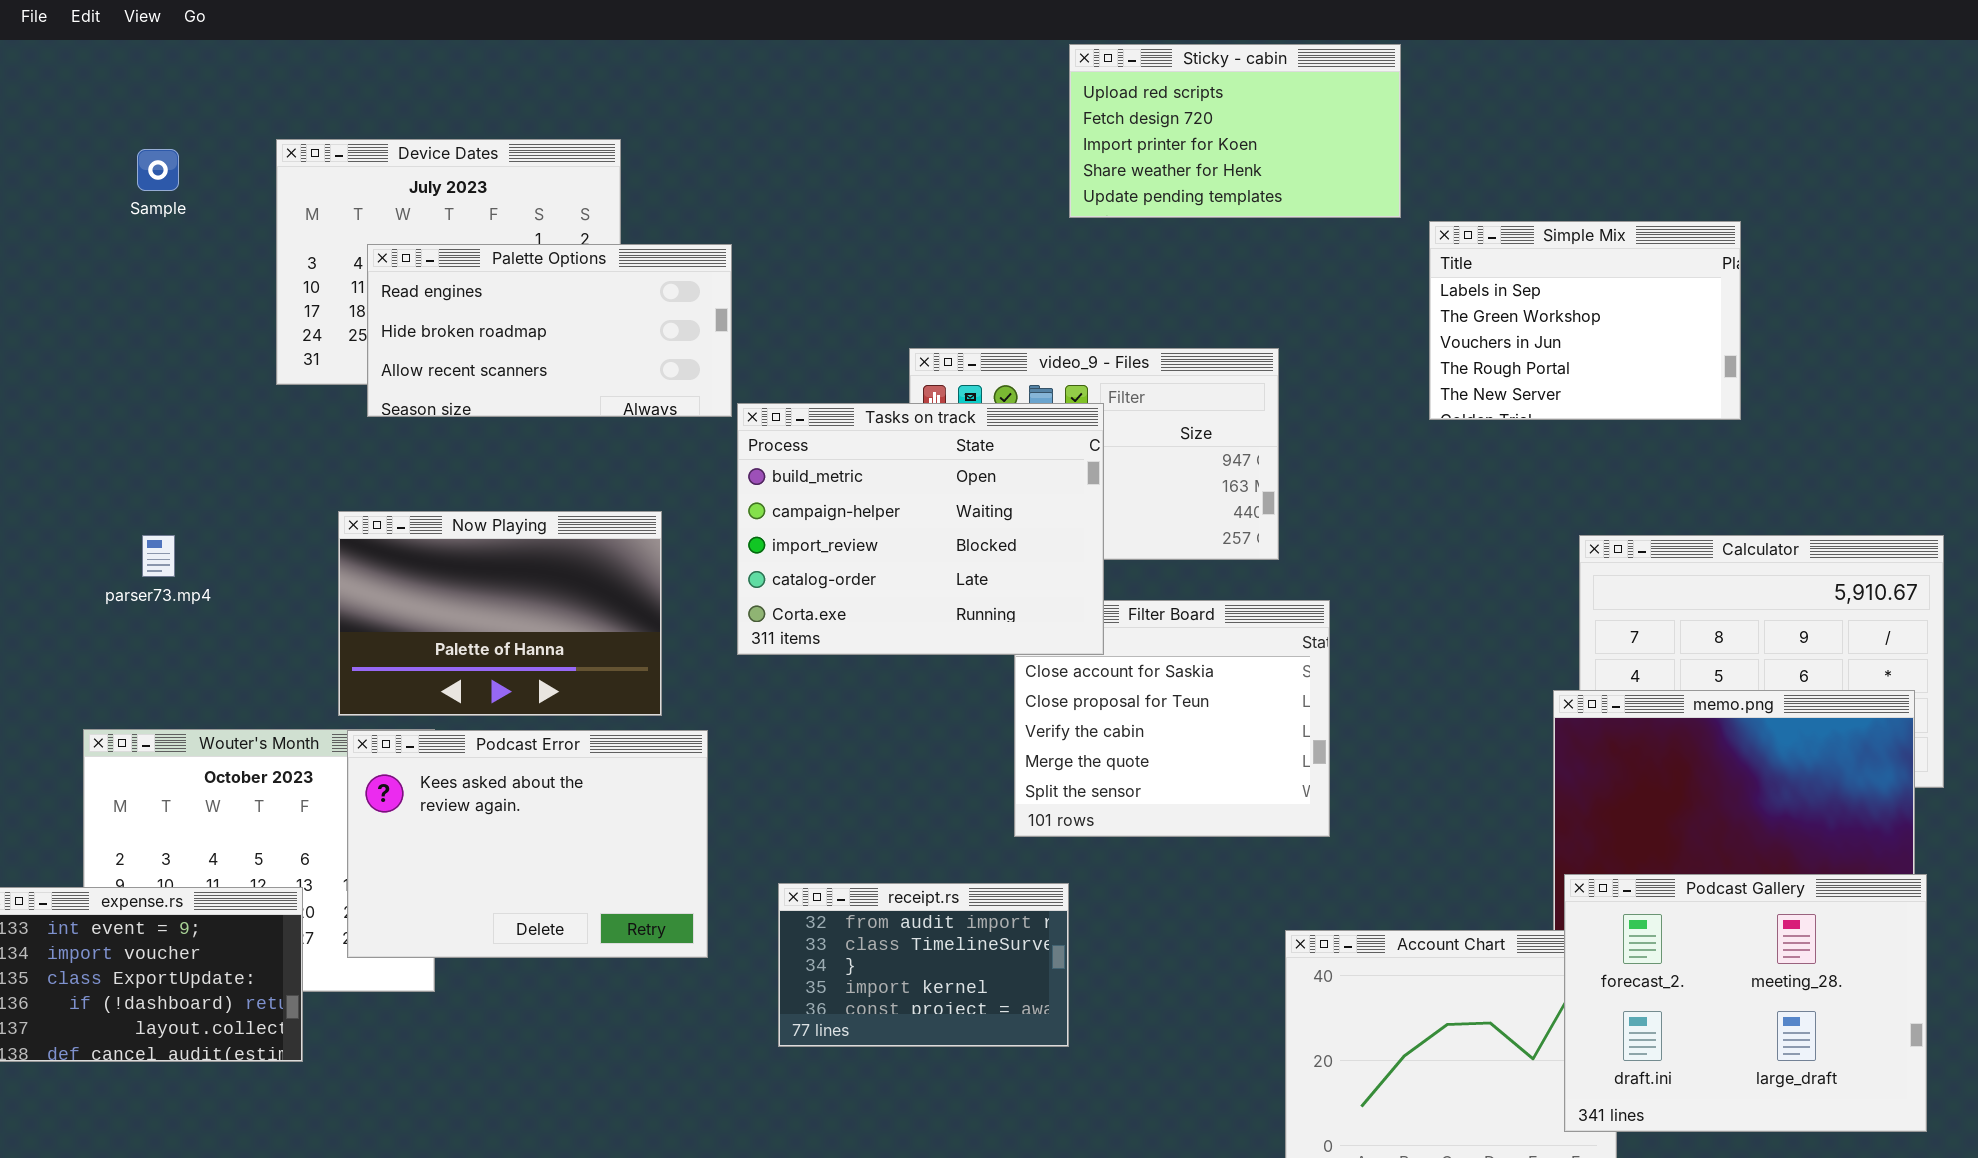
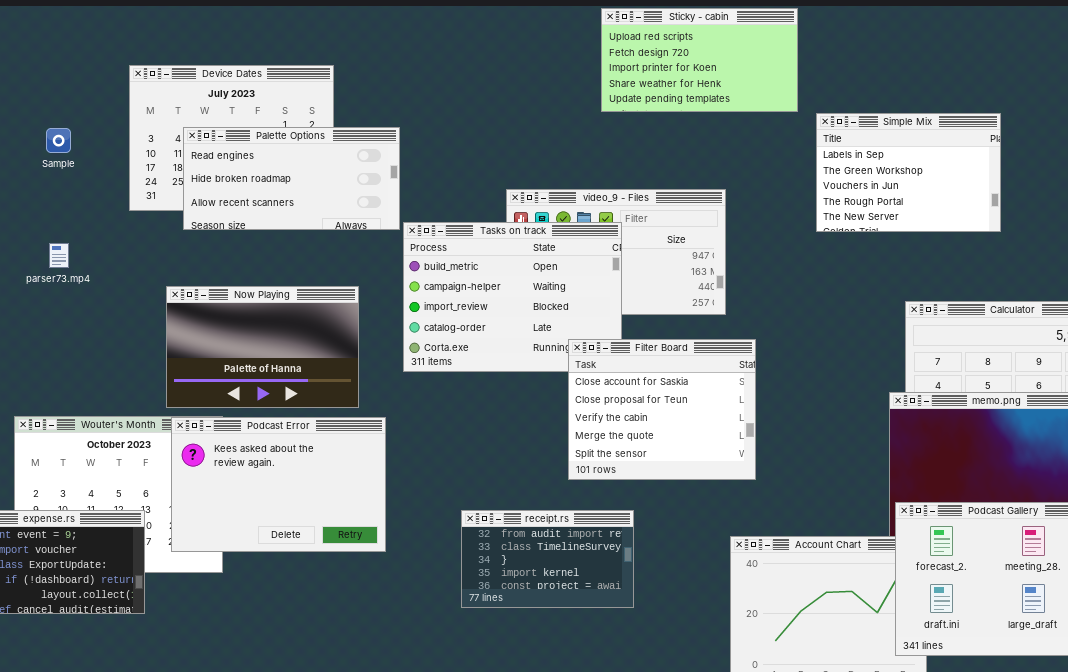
Sample: [137,149,179,191] -> [46,128,71,153], moved
parser73.mp4: [142,535,175,577] -> [49,243,69,268], moved
Filter Board: [1014,600,1330,837] -> [568,339,756,480], raised
receipt.rs: [778,883,1069,1047] -> [461,510,634,608], moved

